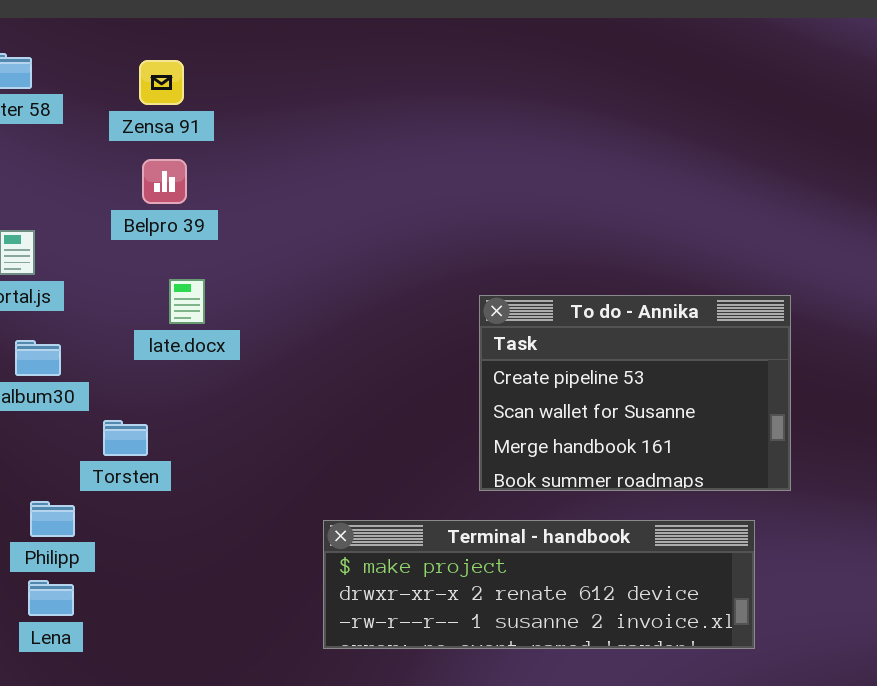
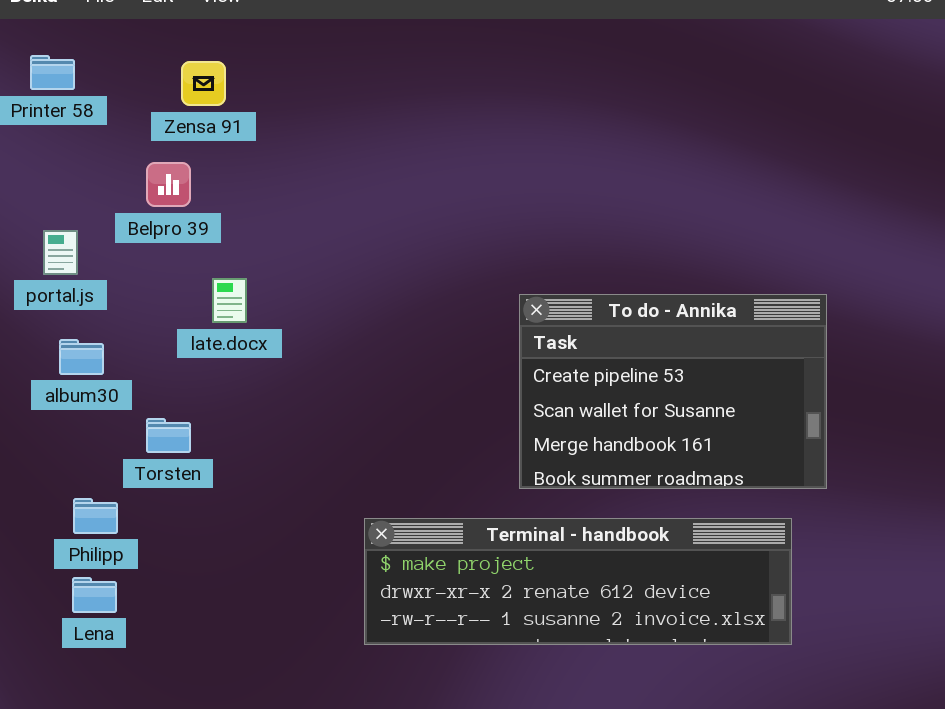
Belpro 39: [142,159,187,204] -> [146,162,191,207], moved

